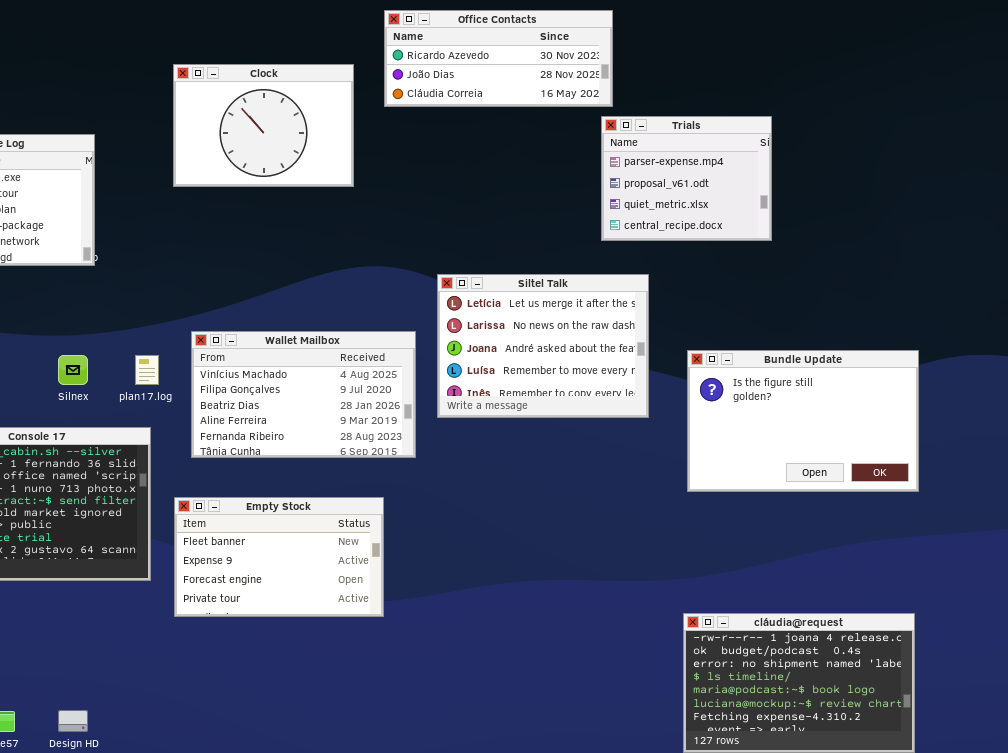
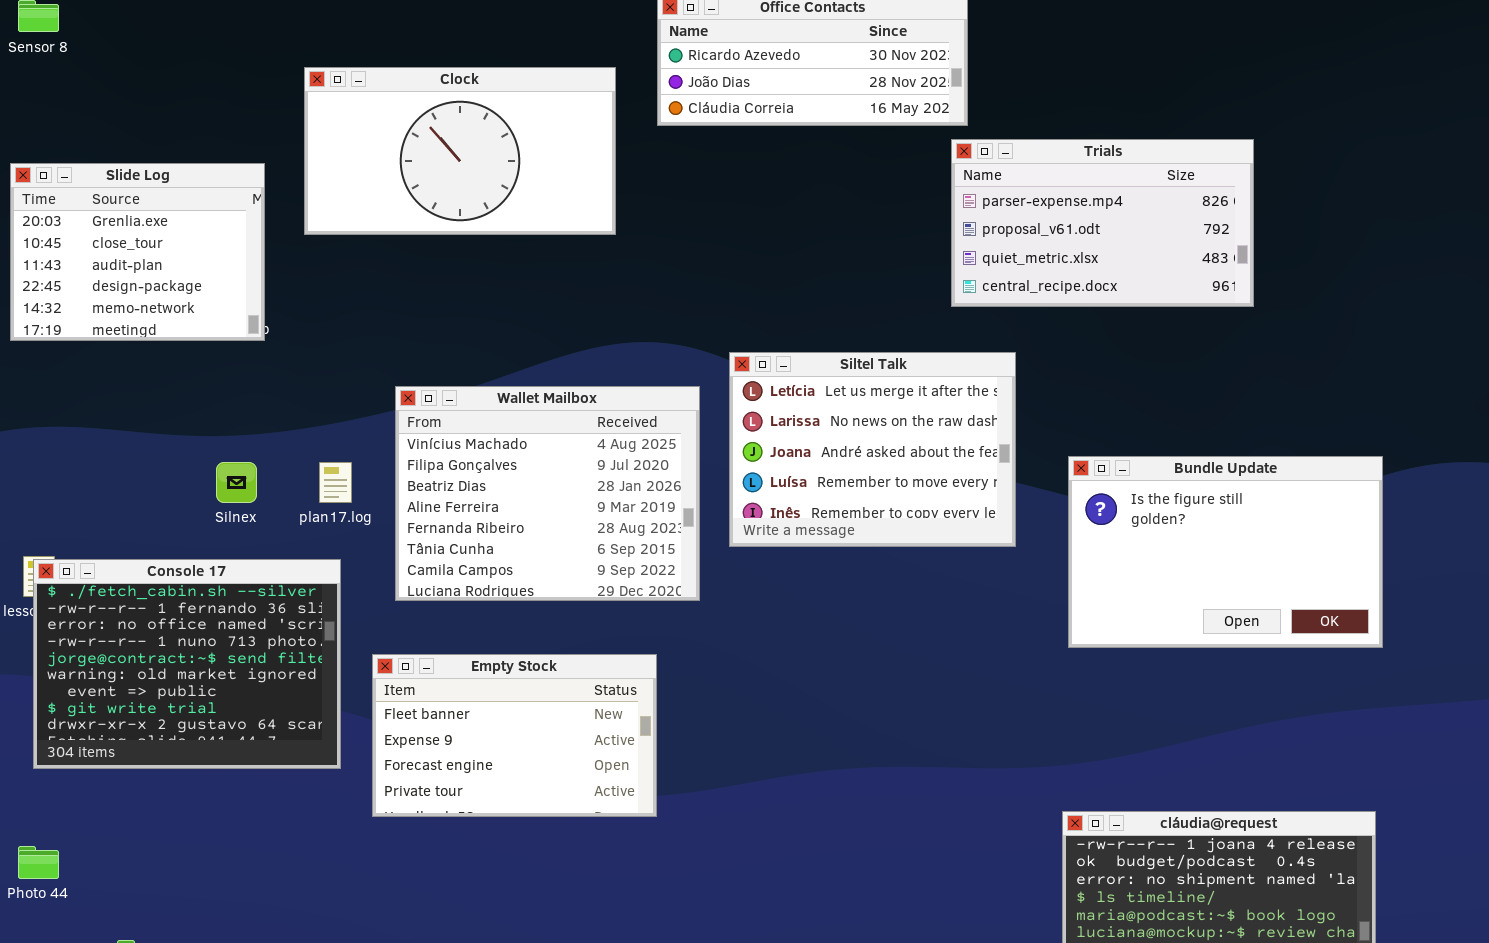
Clock: [173,64,354,187] -> [304,67,616,235], resized
Trials: [601,116,772,241] -> [951,139,1254,307], resized
Wallet Mailbox: [191,331,416,458] -> [395,386,700,601], resized

